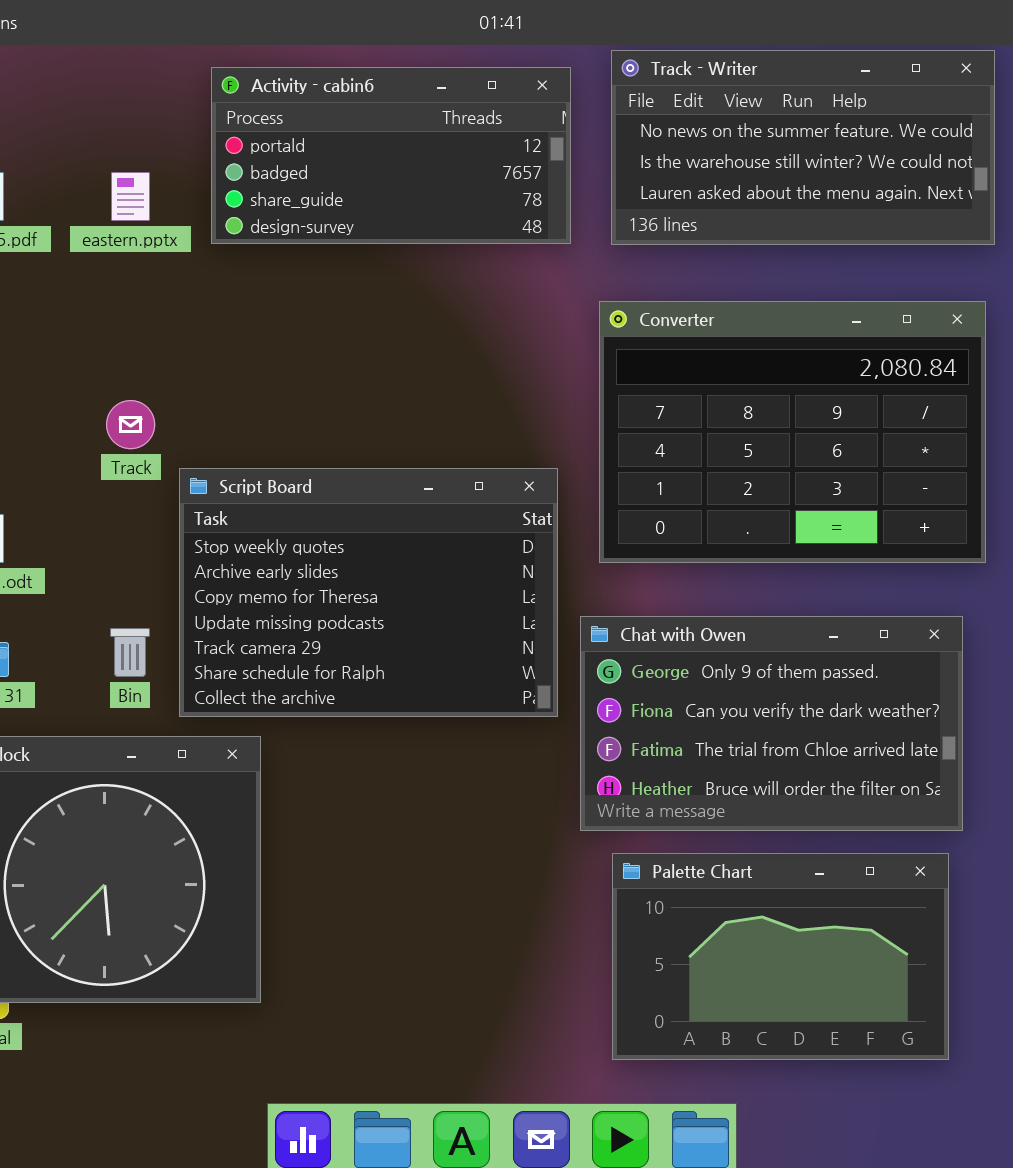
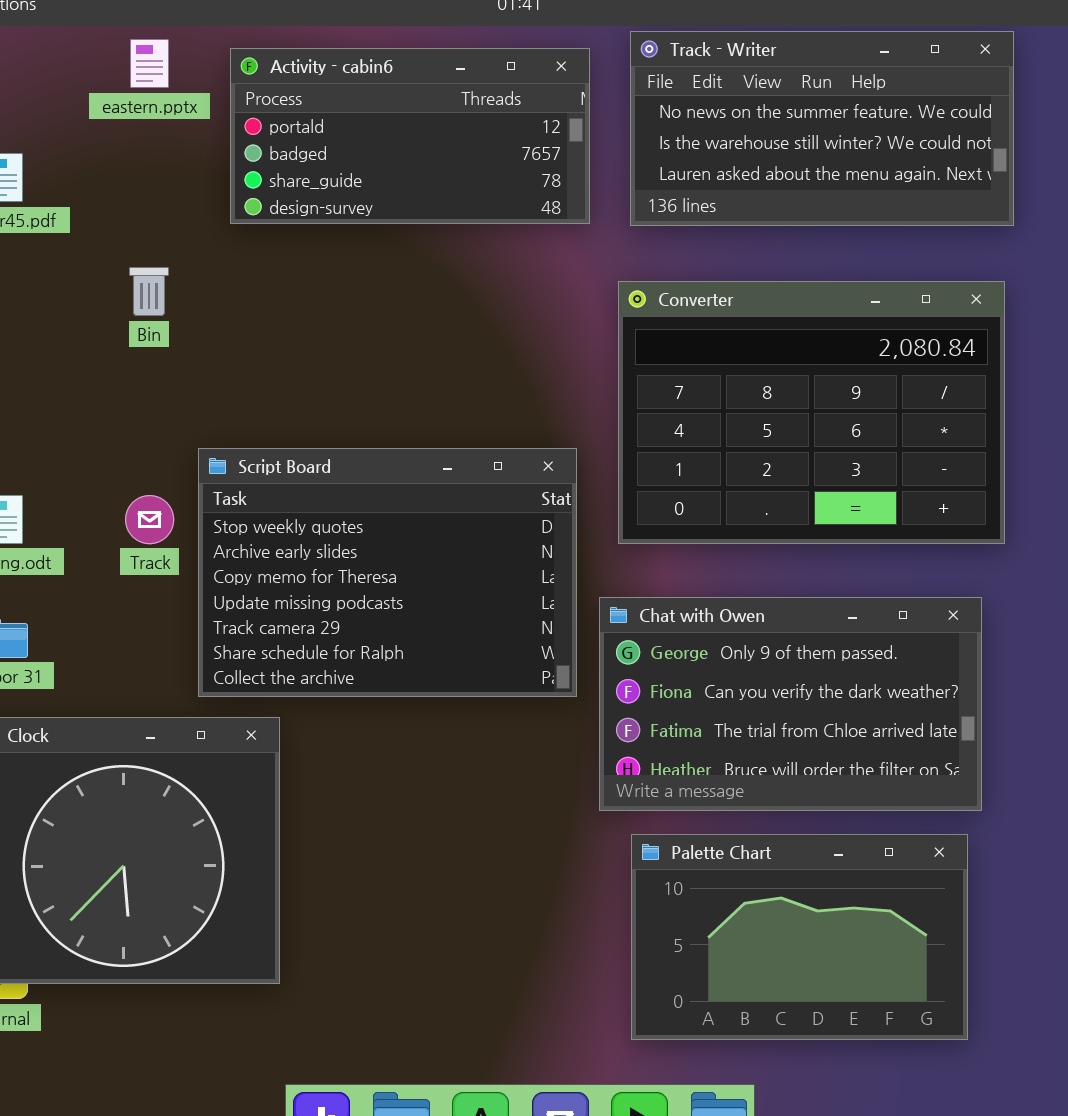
eastern.pptx: [111,172,150,221] -> [130,39,169,88], moved
Track: [106,400,155,449] -> [125,495,174,544], moved
Bin: [110,628,150,677] -> [129,267,169,316], moved

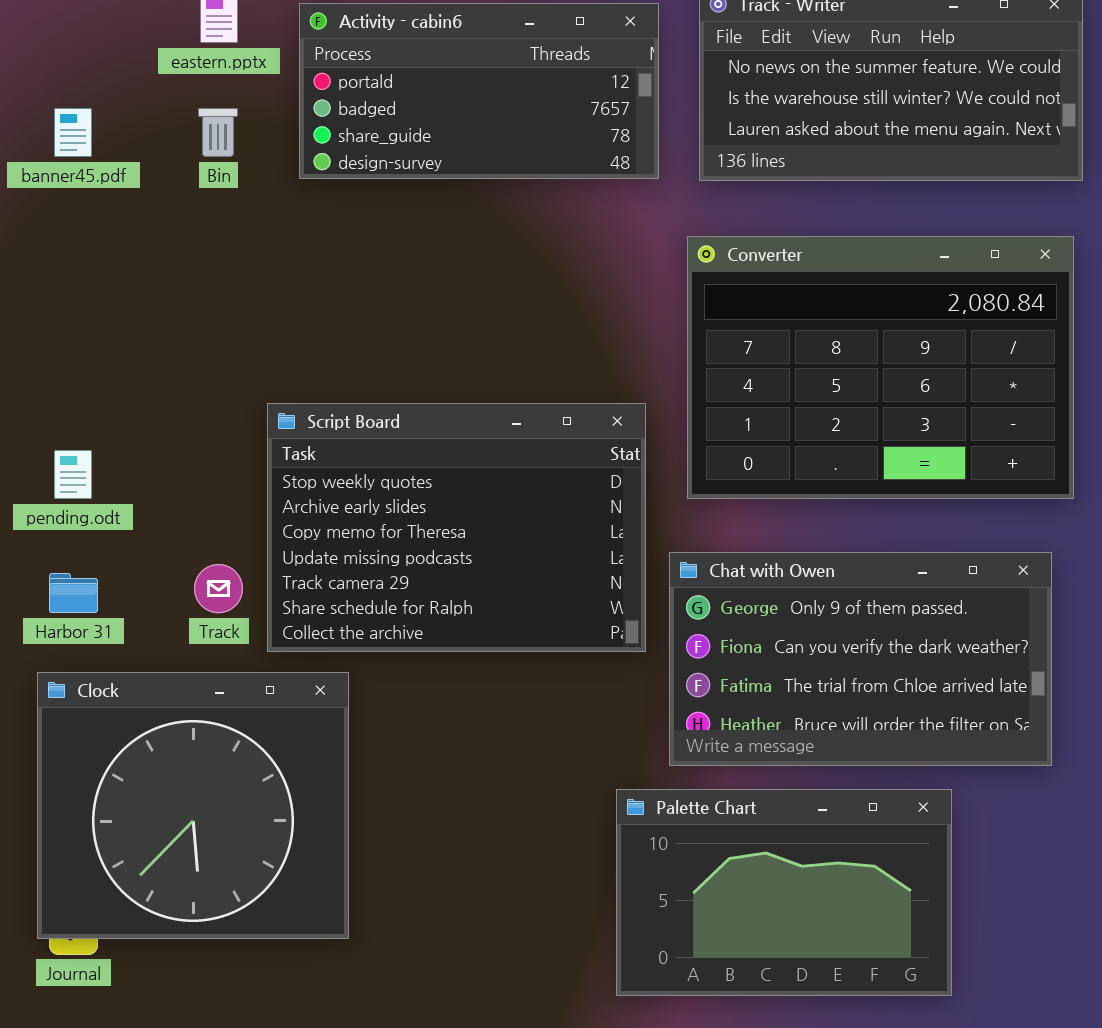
Bin: [129,267,169,316] -> [198,108,238,157], moved
Track: [125,495,174,544] -> [194,564,243,613], moved
Palette Chart: [631,834,968,1040] -> [616,789,952,996], moved

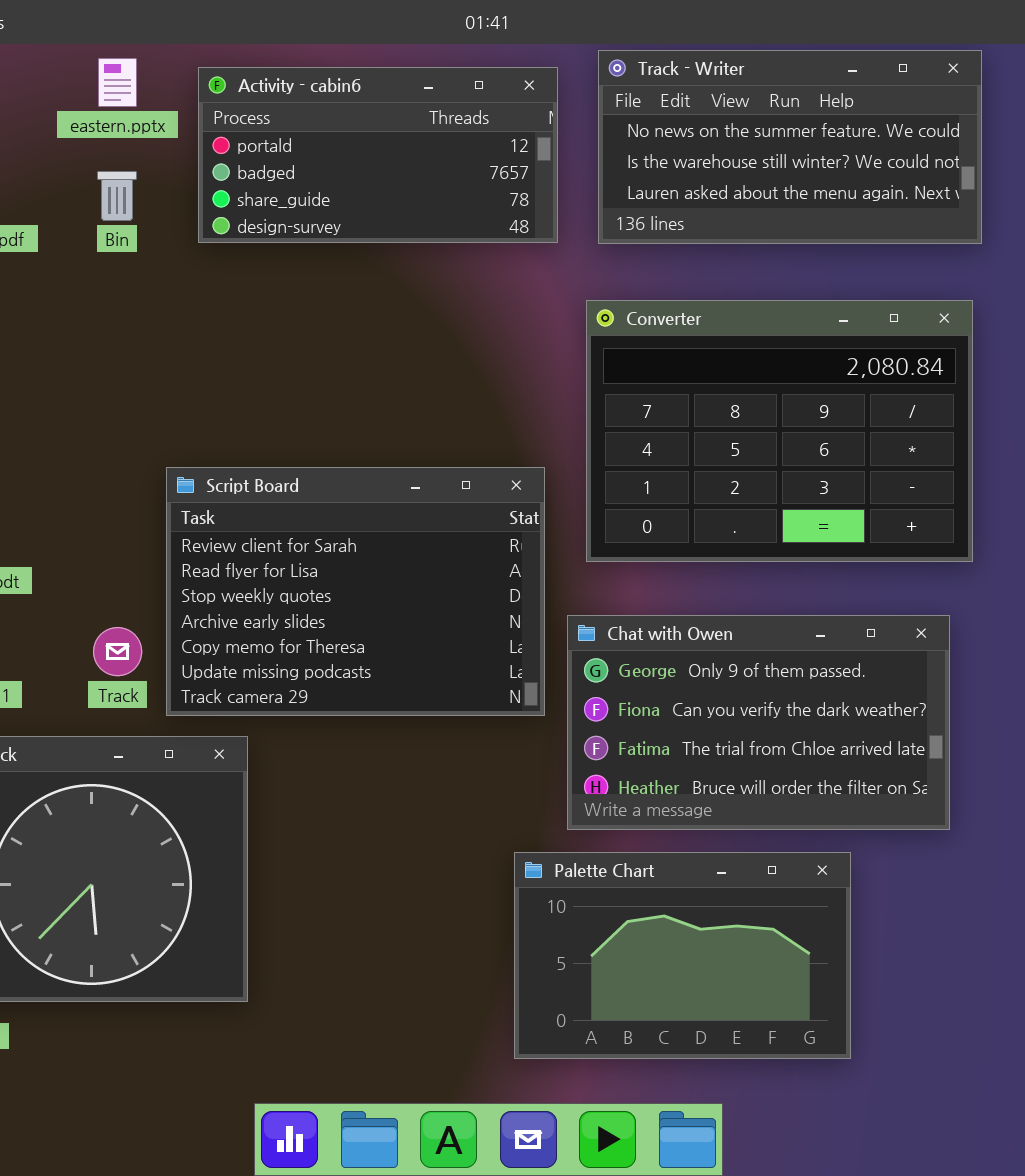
Script Board: [267,403,646,652] -> [166,467,545,716], scrolled up 2 rows

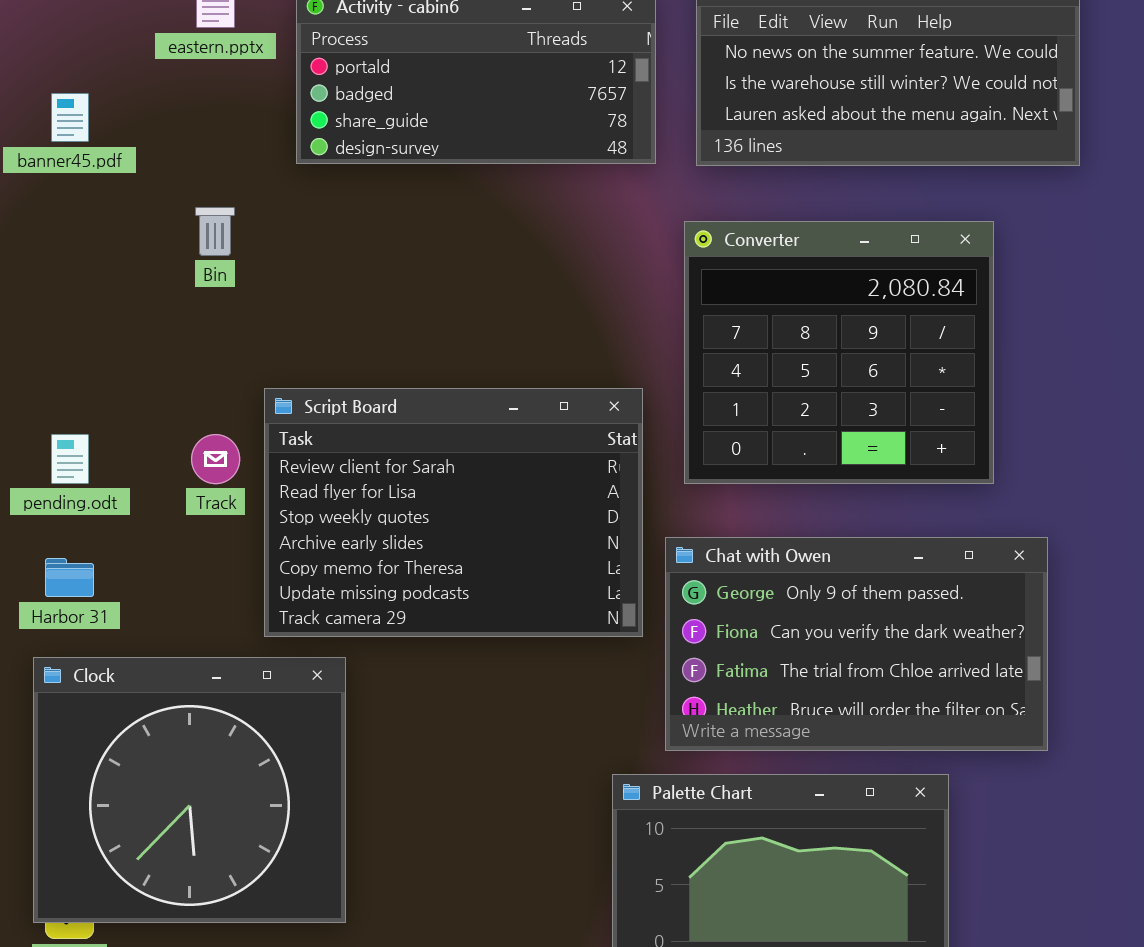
Bin: [97,171,137,221] -> [195,207,235,256], moved
Converter: [586,300,973,562] -> [684,221,994,484], resized
Track: [93,627,142,676] -> [191,434,240,484], moved

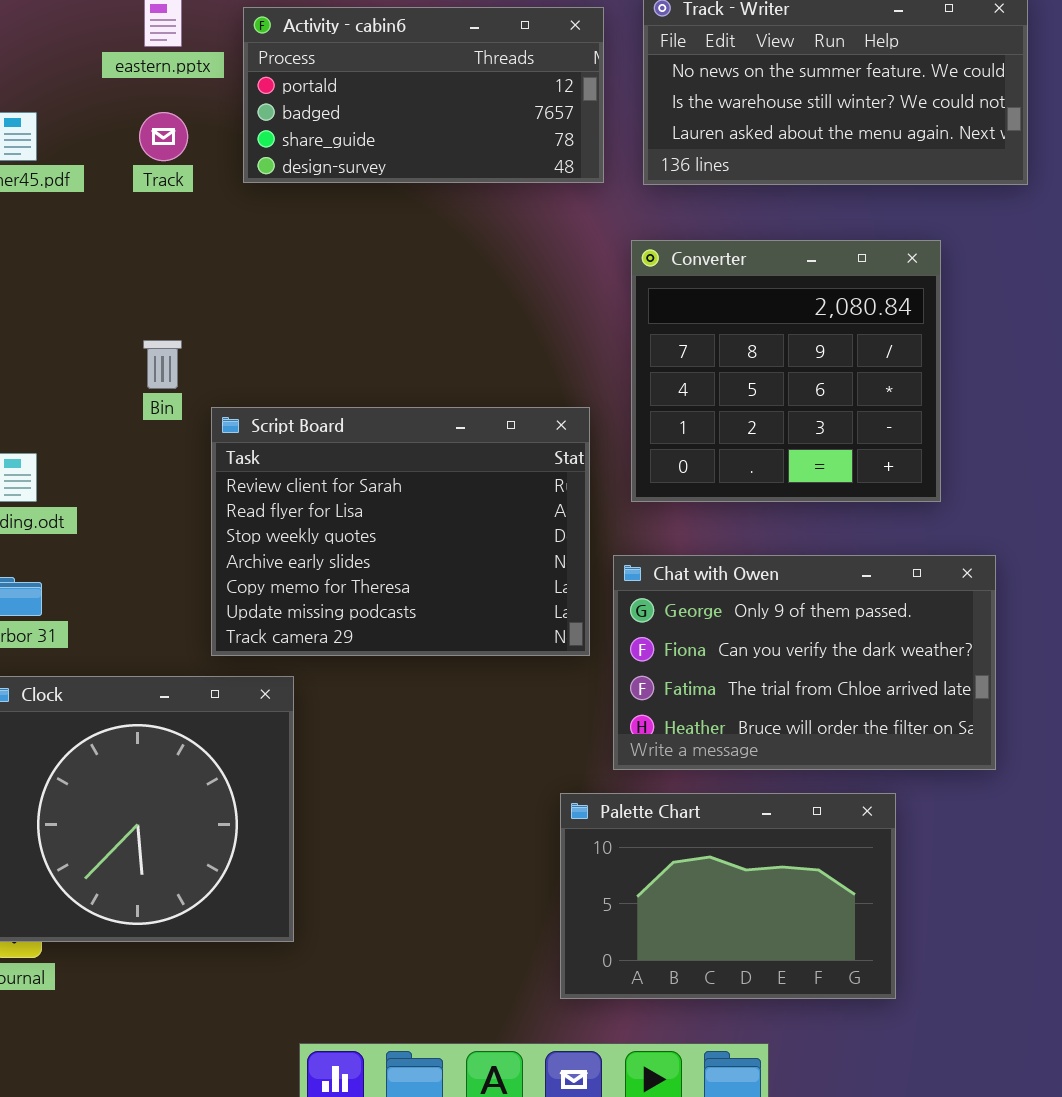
Bin: [195,207,235,256] -> [143,340,182,389], moved
Track: [191,434,240,484] -> [139,112,188,161], moved

